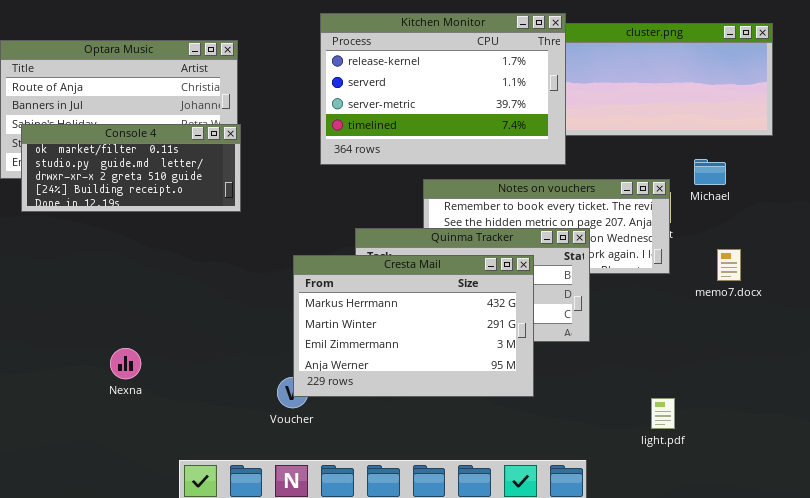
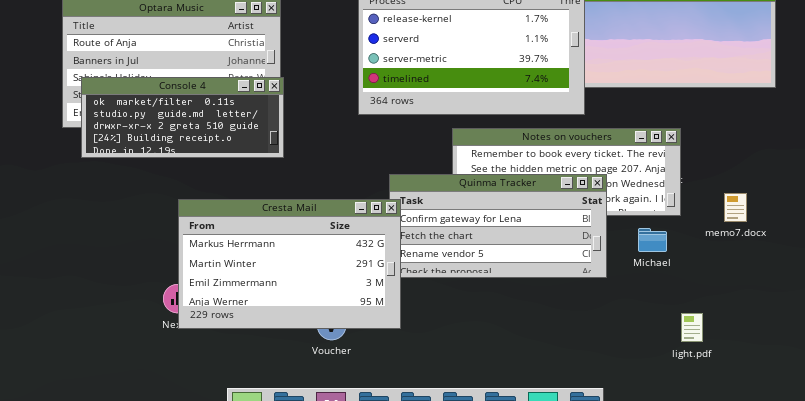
Michael: [694,159,726,185] -> [638,228,667,252], moved
Cresta Mail: [293,255,534,397] -> [178,199,401,329], moved
light.pdf: [651,398,675,429] -> [681,313,703,342], moved

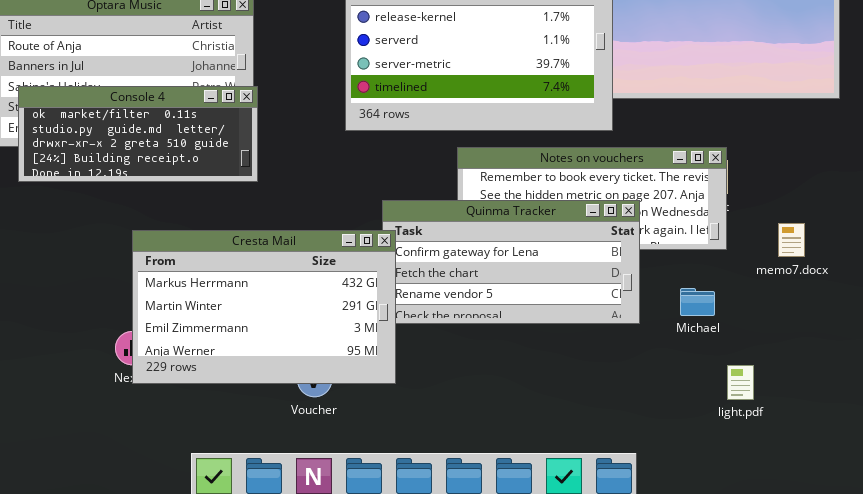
Michael: [638,228,667,252] -> [680,288,715,316], moved

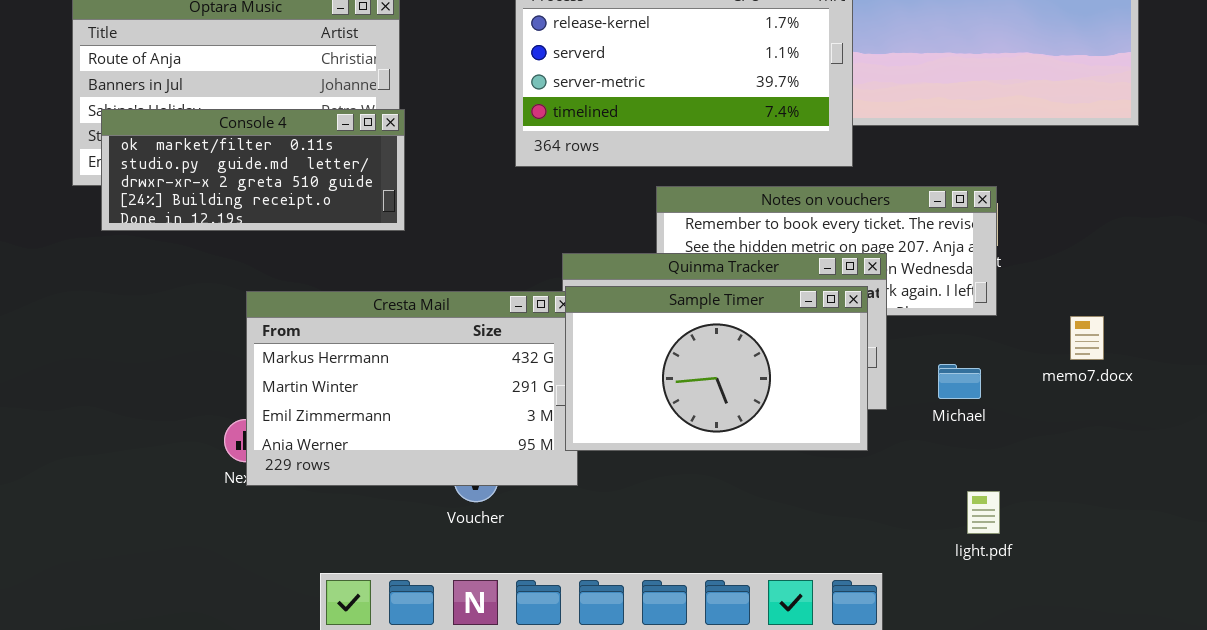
memo7.docx: [778,223,805,257] -> [1070,316,1104,360], moved
Sample Timer: none -> [565,286,868,451], opened
light.pdf: [727,365,754,400] -> [967,491,1000,534], moved

